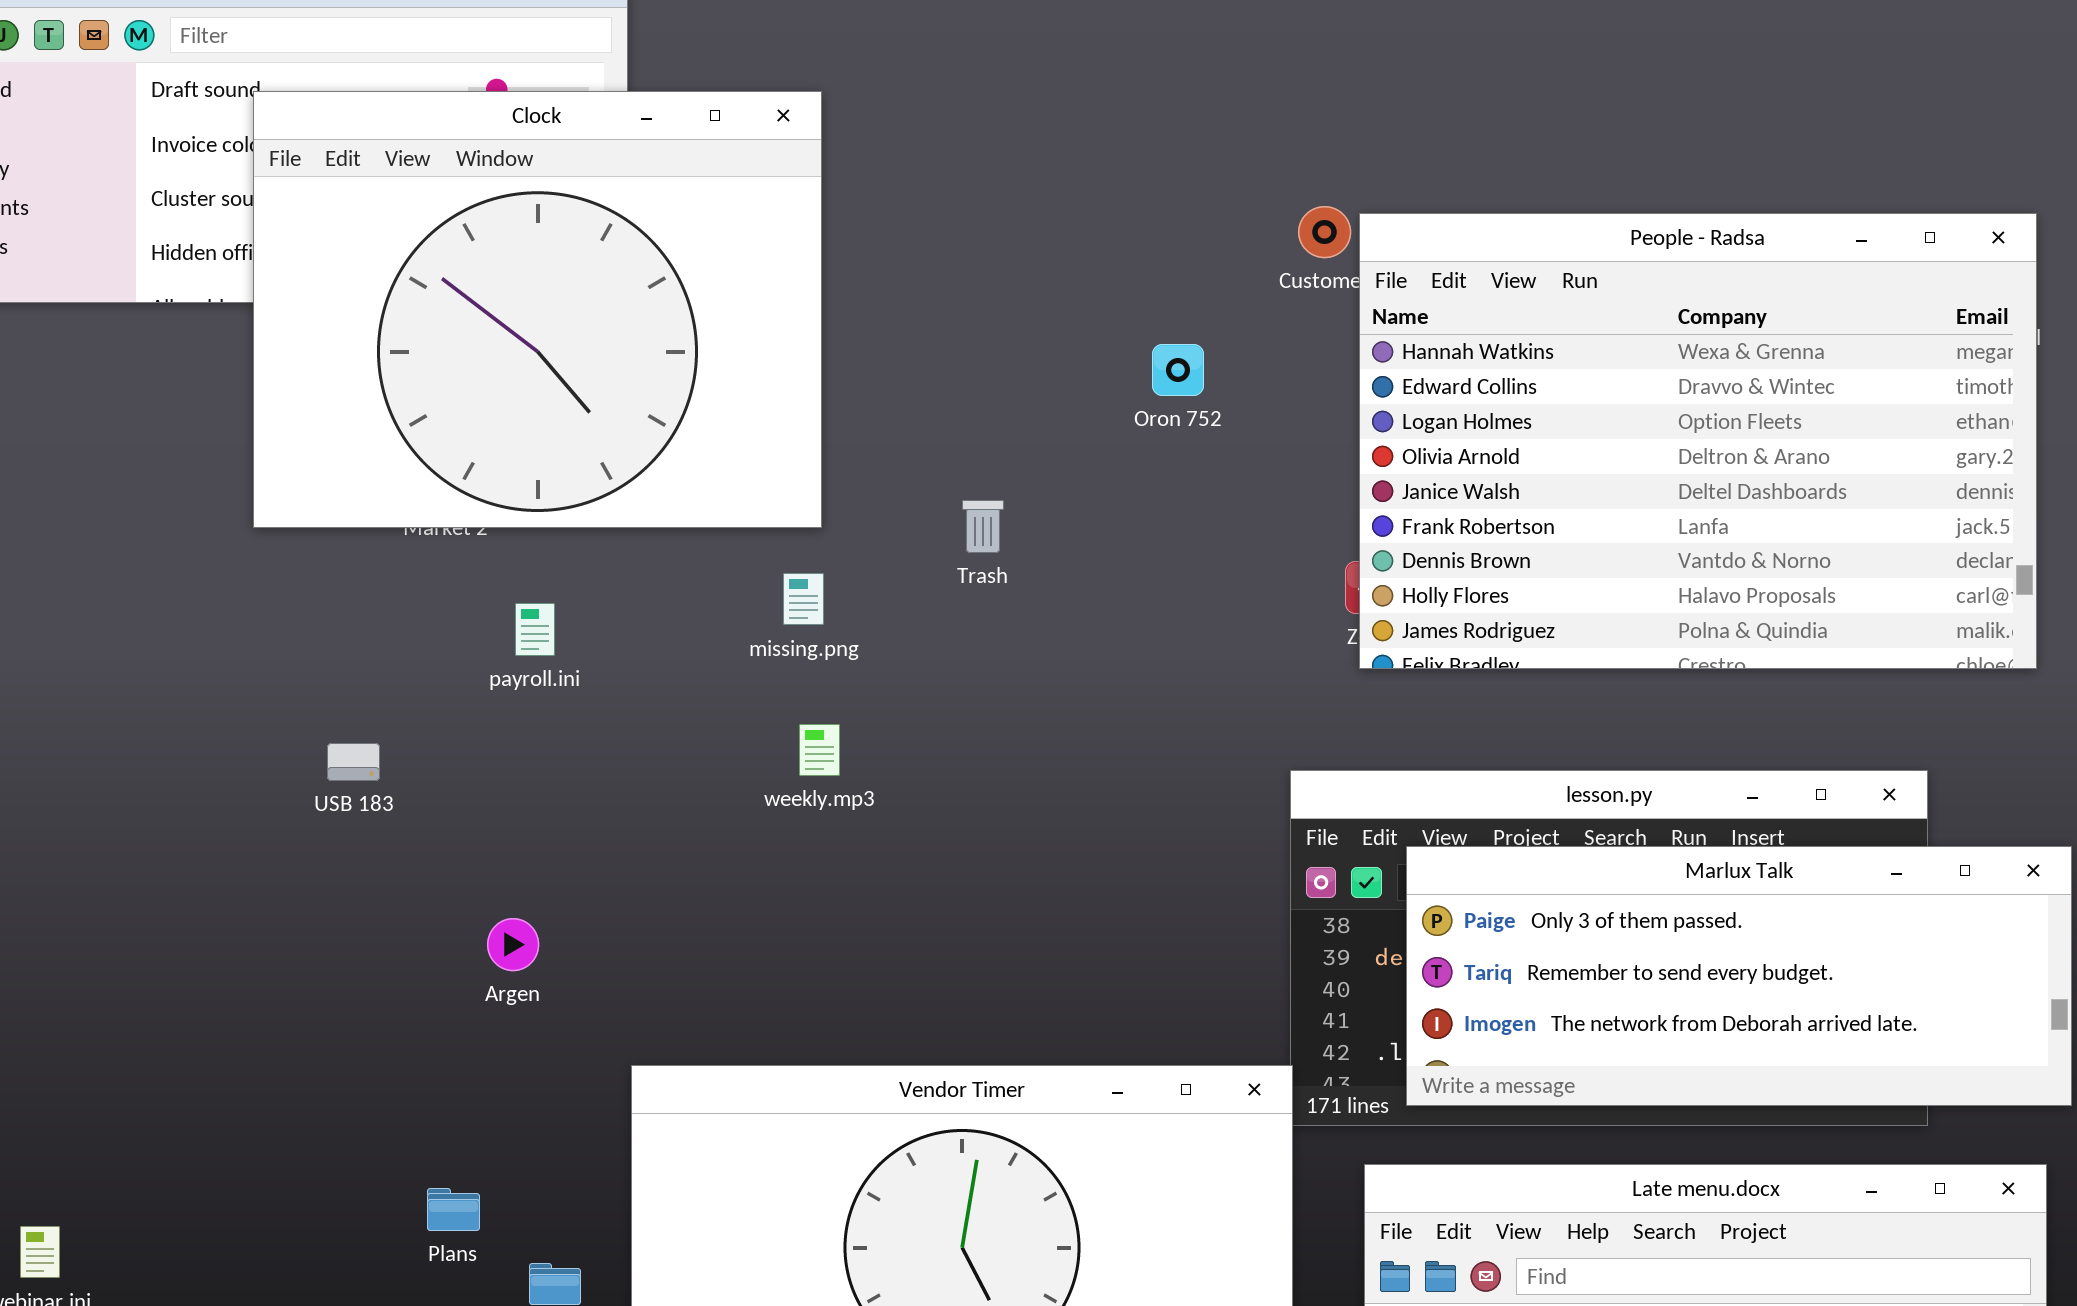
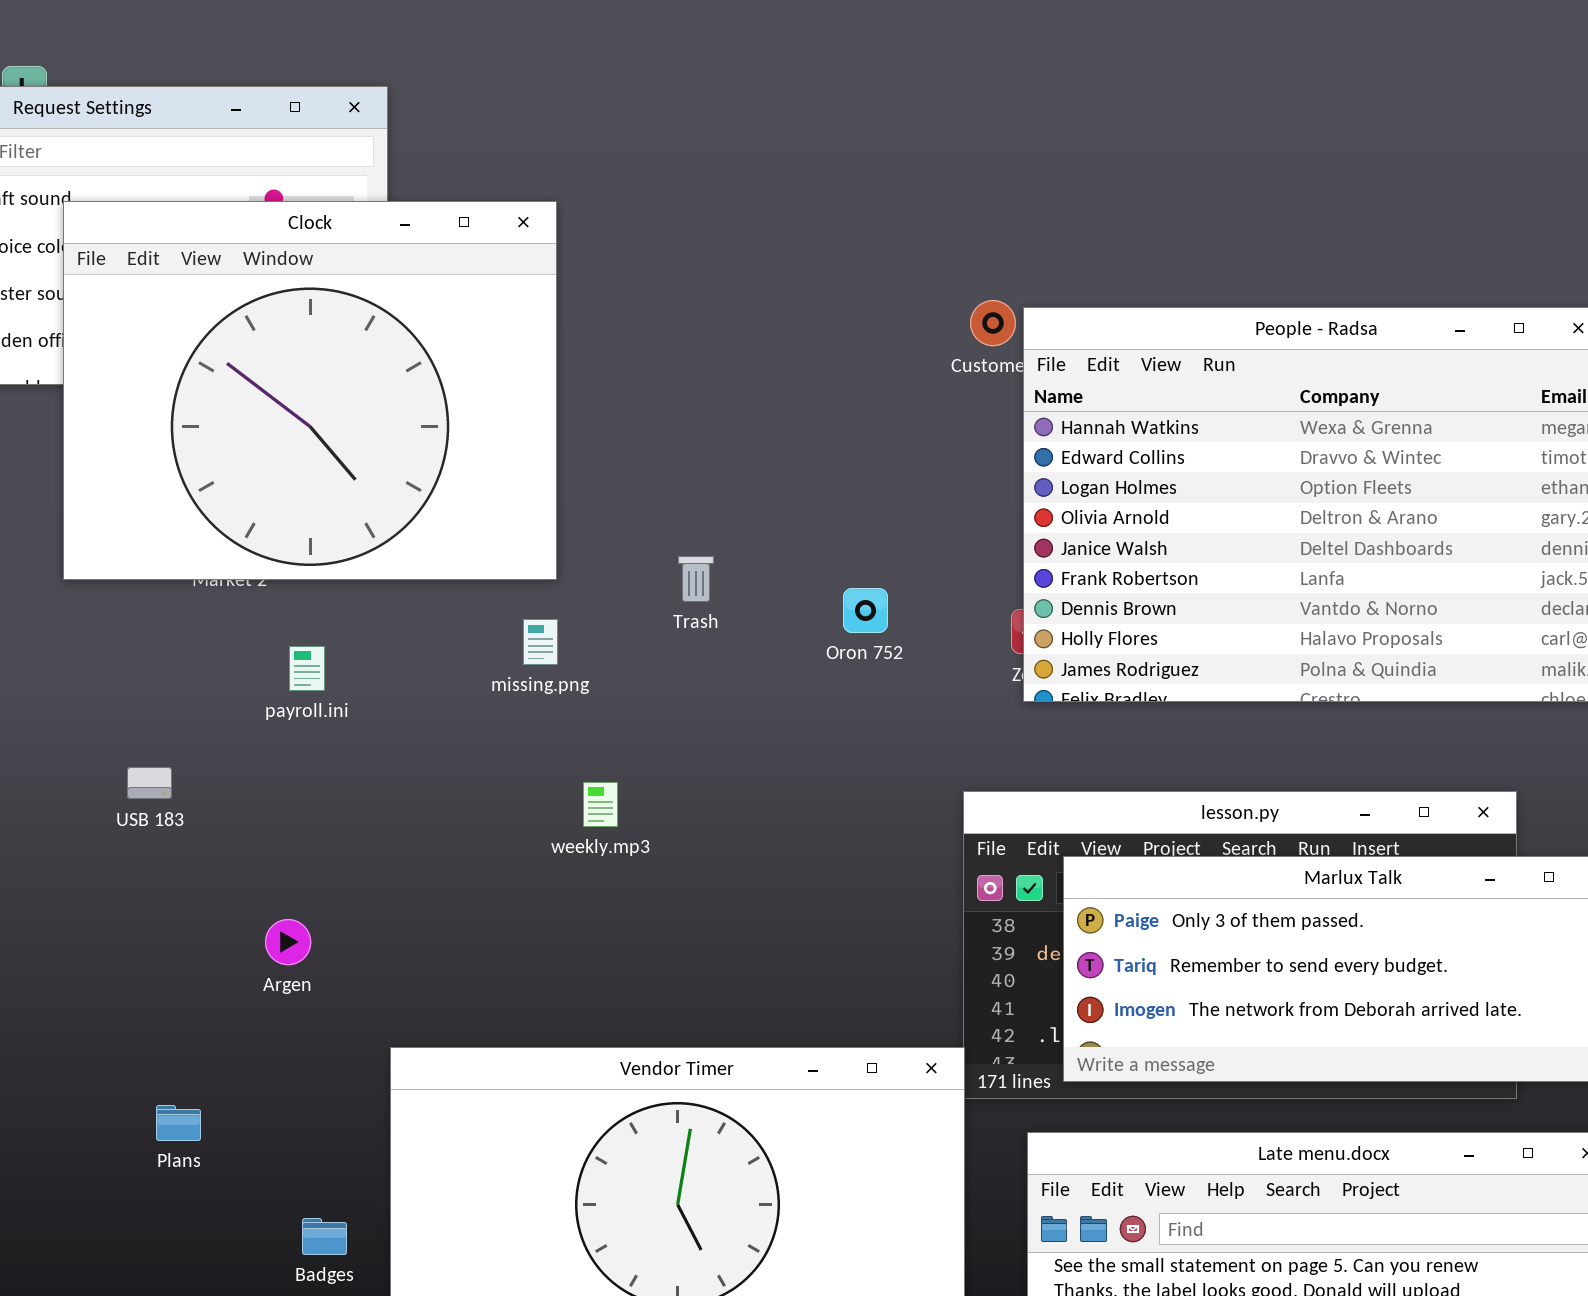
Oron 752: [1152,344,1204,396] -> [843,588,888,633], moved
weekly.mp3: [799,724,840,776] -> [583,782,618,827], moved
Plans: [427,1188,480,1231] -> [156,1105,201,1141], moved

